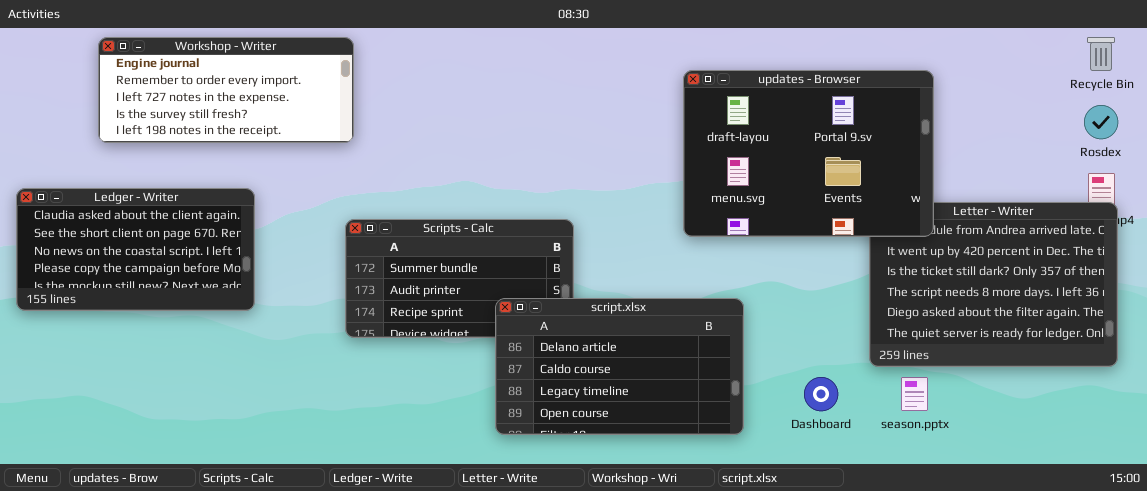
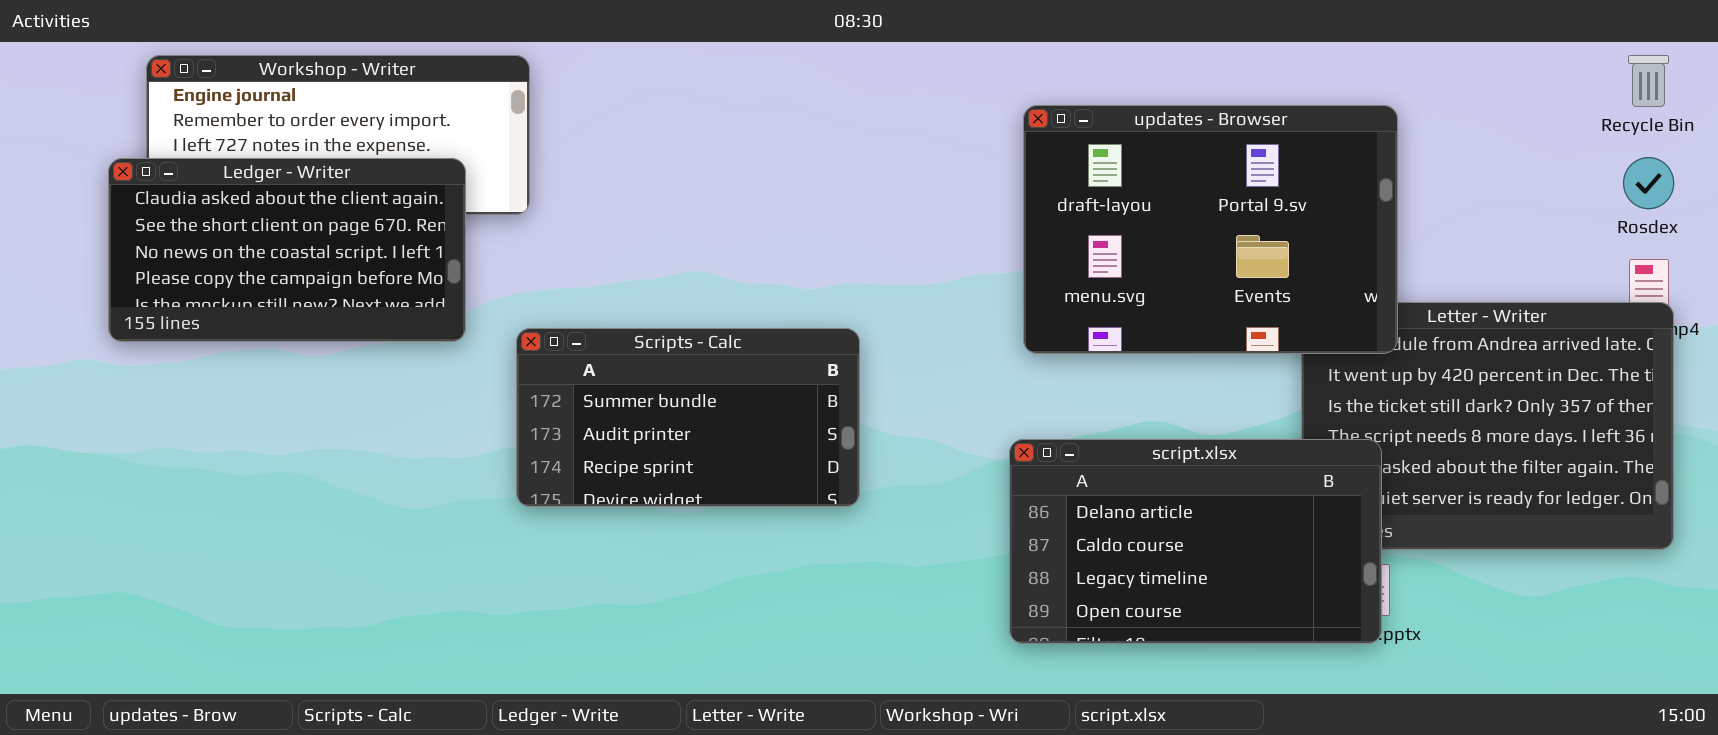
Ledger - Writer: [16,188,255,311] -> [108,158,466,342], moved
script.xlsx: [495,298,744,435] -> [1009,439,1382,644], moved

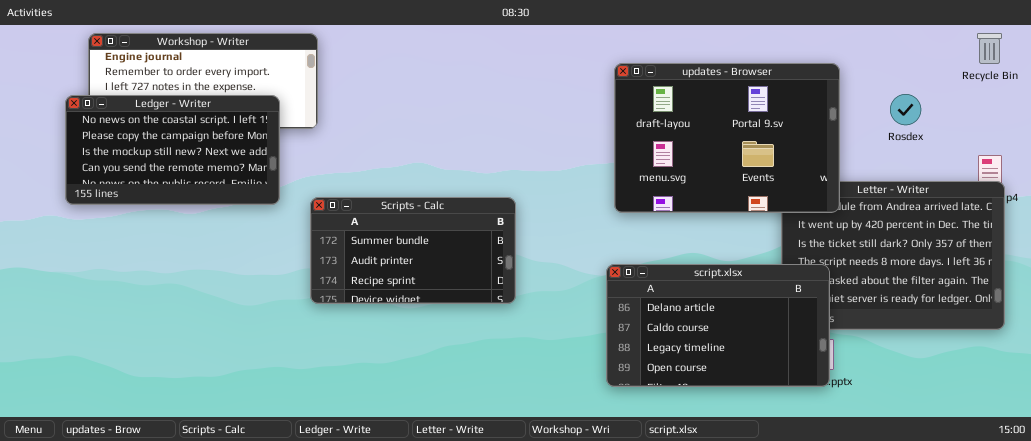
Rosdex: [1623,157,1674,209] -> [890,94,921,125], moved
Ledger - Writer: [108,158,466,342] -> [65,95,280,205], scrolled down 2 rows

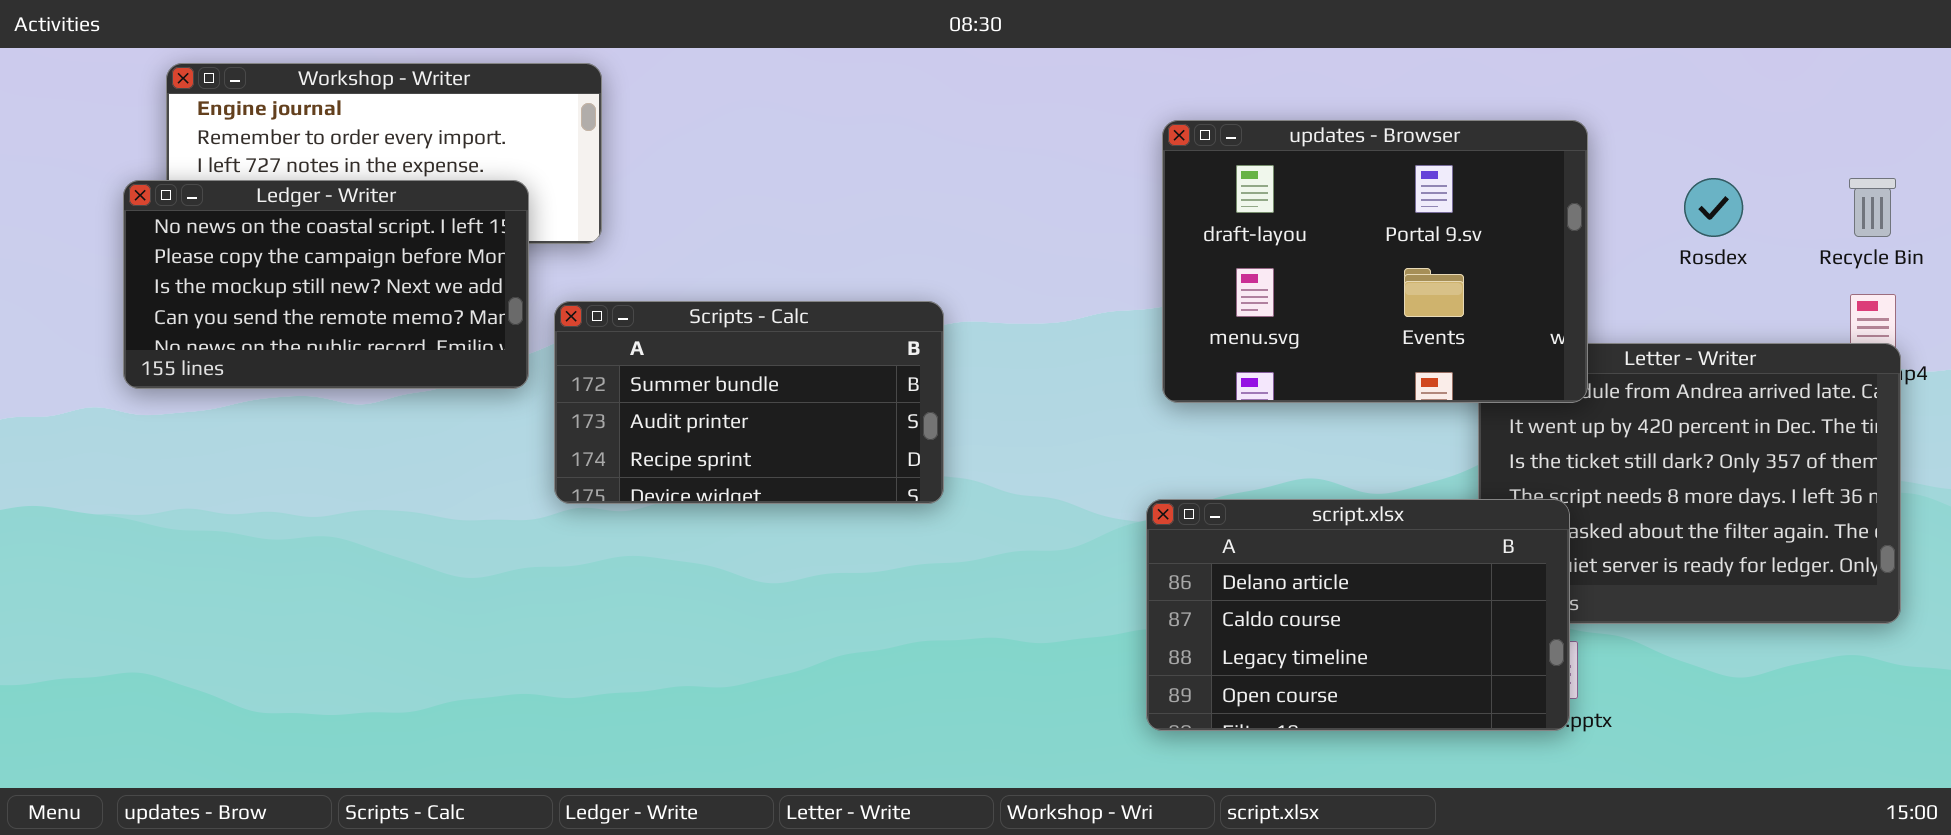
Recycle Bin: [977,33,1002,64] -> [1849,178,1896,237], moved
Scripts - Calc: [310,197,516,304] -> [554,301,944,504], moved

